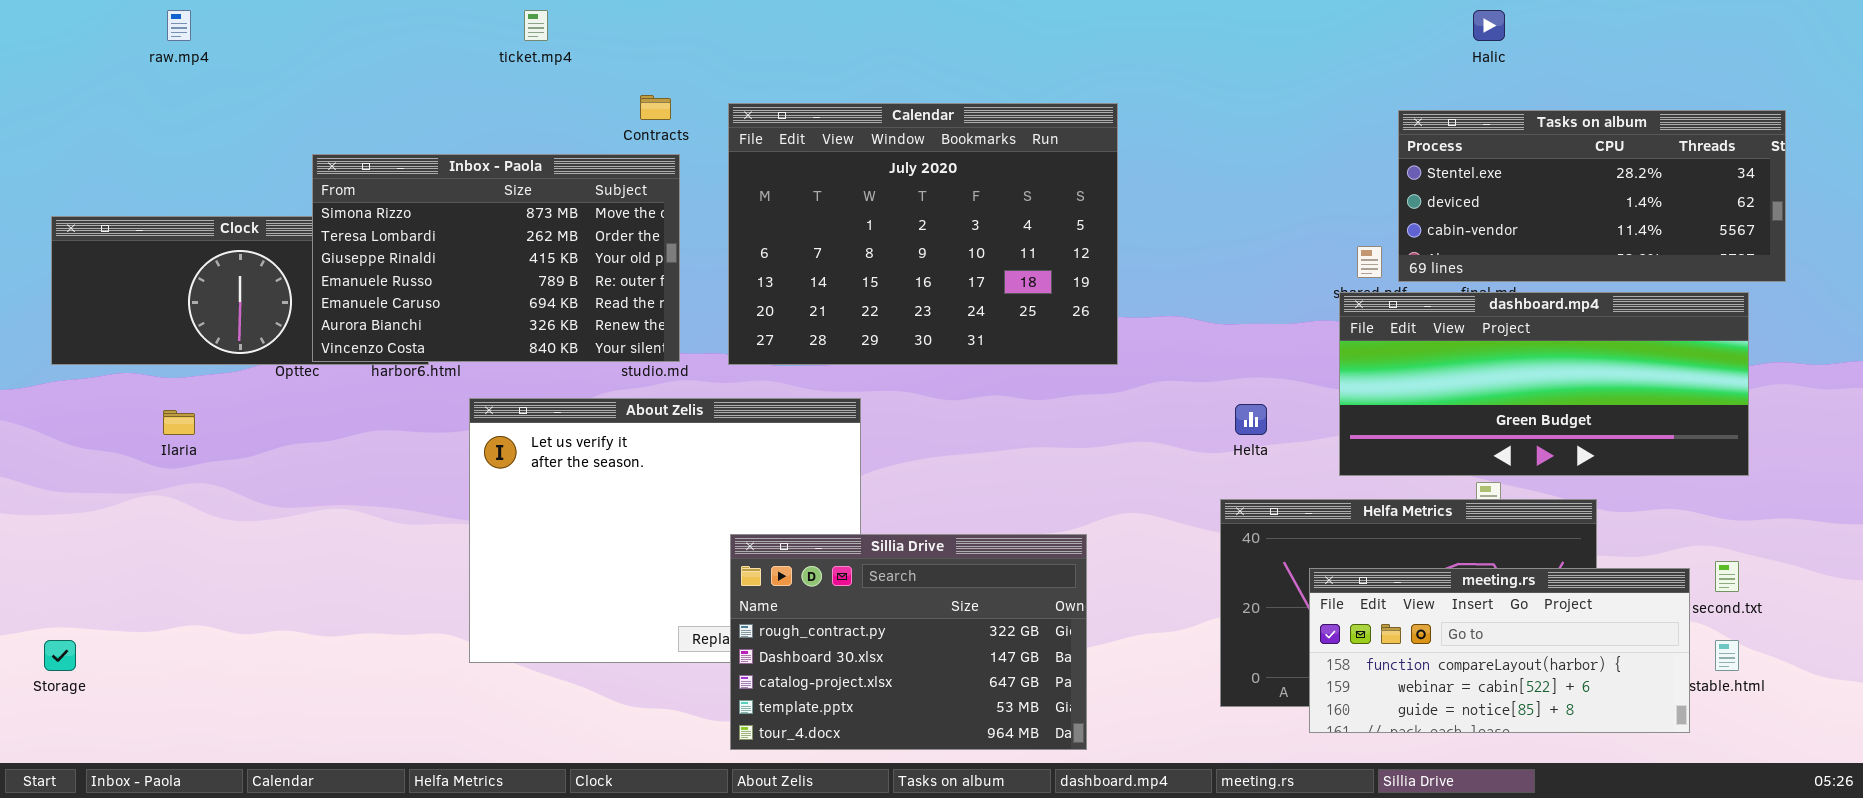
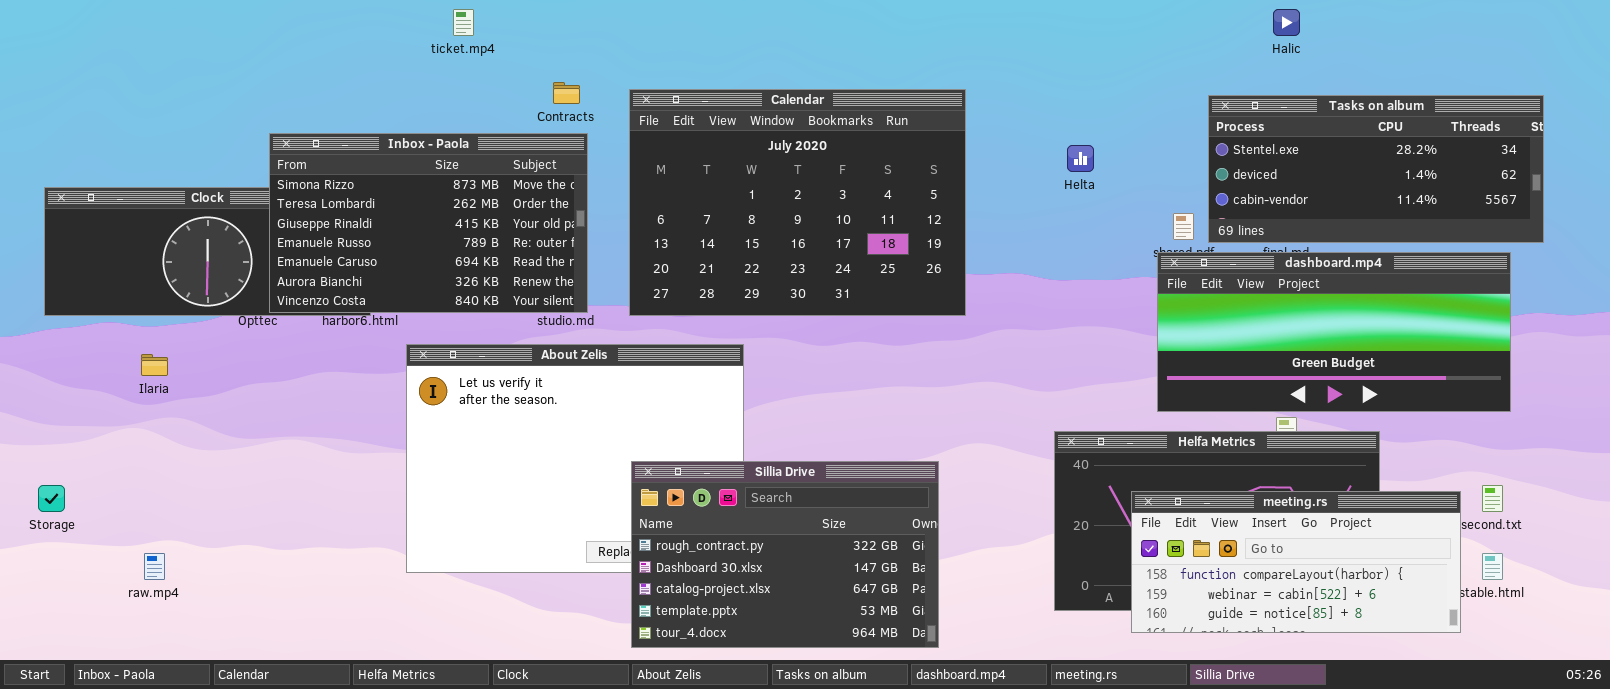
raw.mp4: [167,10,191,41] -> [144,553,165,580], moved
Helta: [1235,404,1267,435] -> [1067,145,1094,172], moved
Storage: [44,640,76,671] -> [38,485,65,512], moved

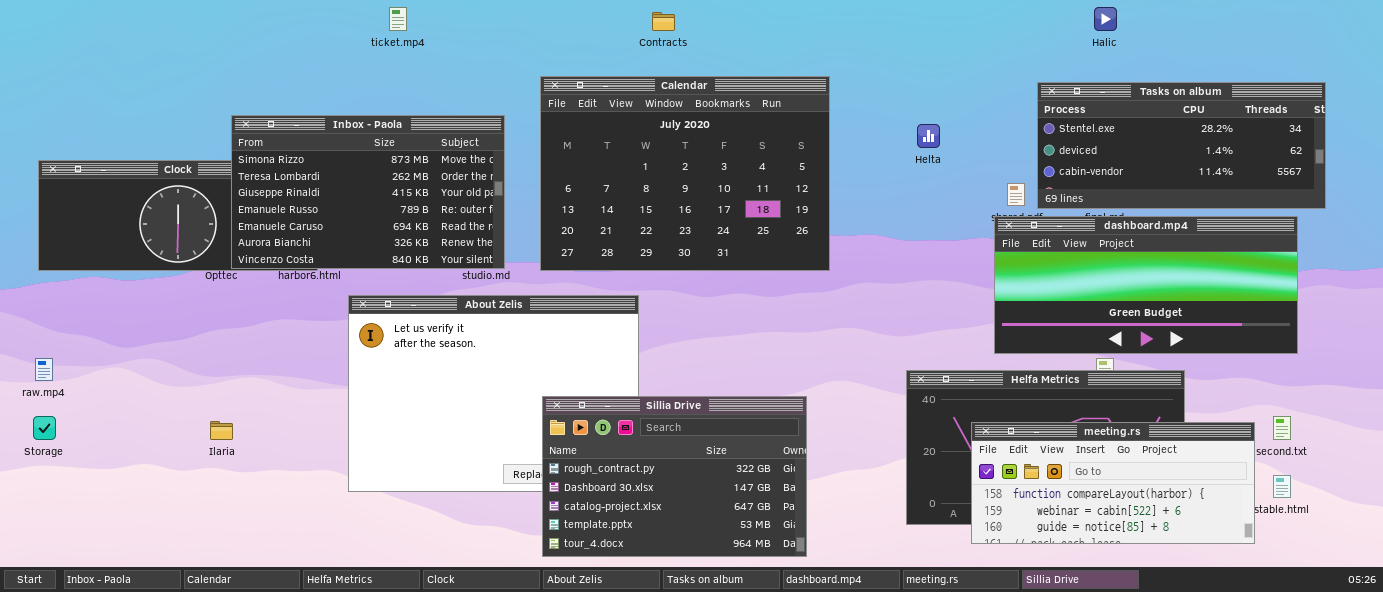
Contracts: [553,82,580,104] -> [652,12,675,31], moved
Ilaria: [141,354,168,376] -> [210,421,233,440], moved
raw.mp4: [144,553,165,580] -> [35,358,53,381], moved

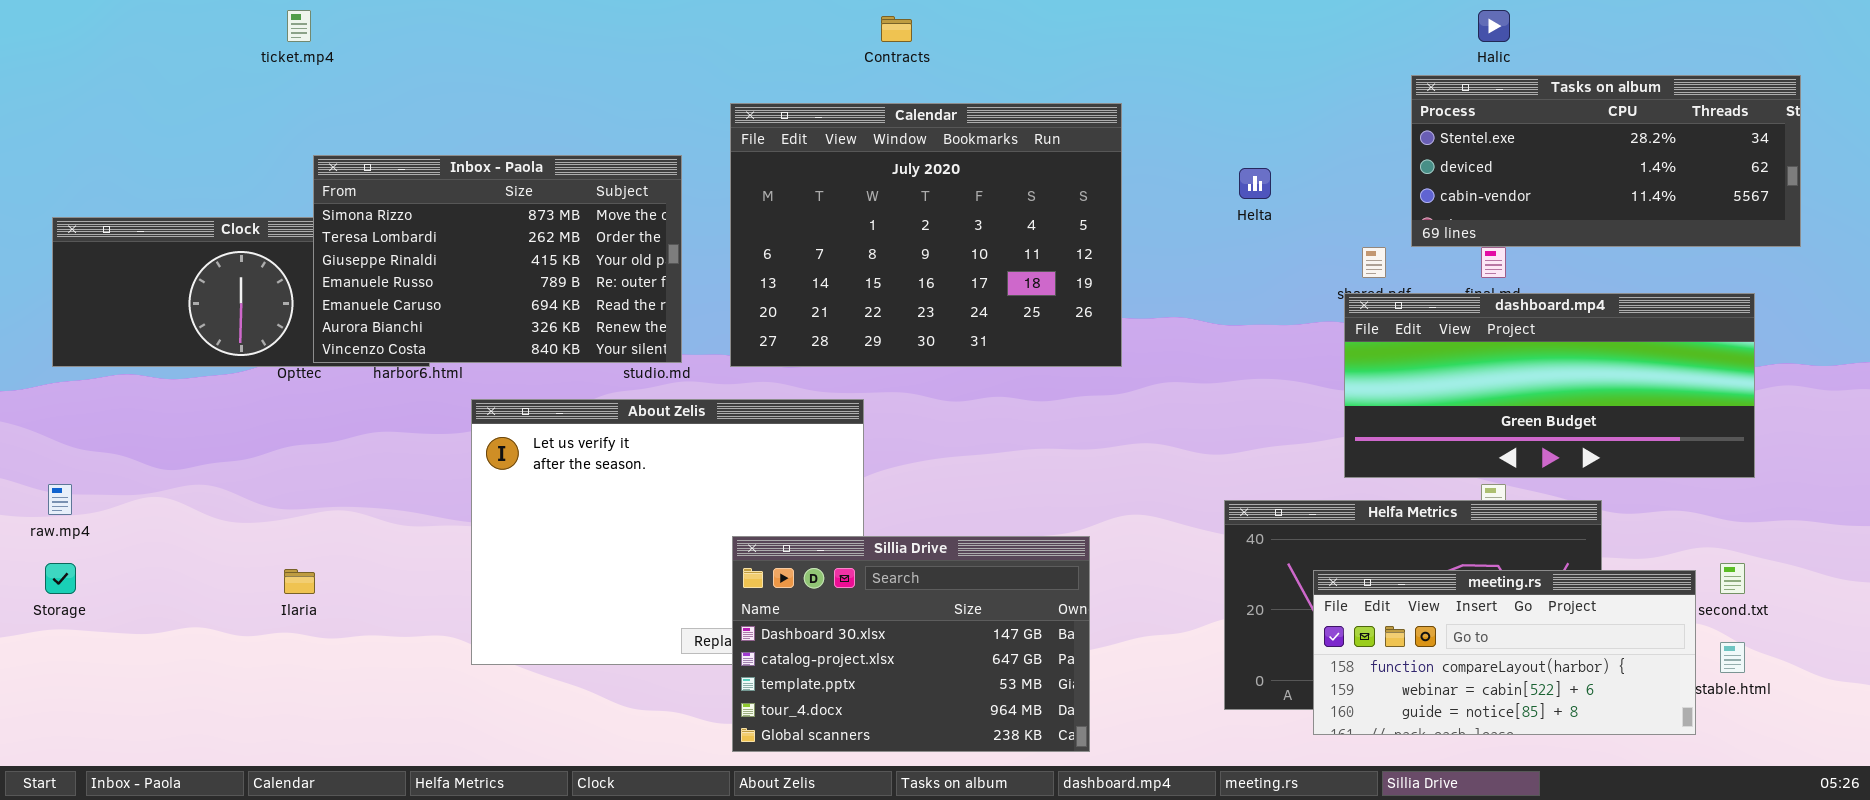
ticket.mp4: [389,7,407,31] -> [287,10,311,42], moved
Tasks on album: [1037,82,1326,209] -> [1411,75,1801,247], moved
Sillia Drive: [542,396,807,557] -> [732,536,1090,752], scrolled down 1 row

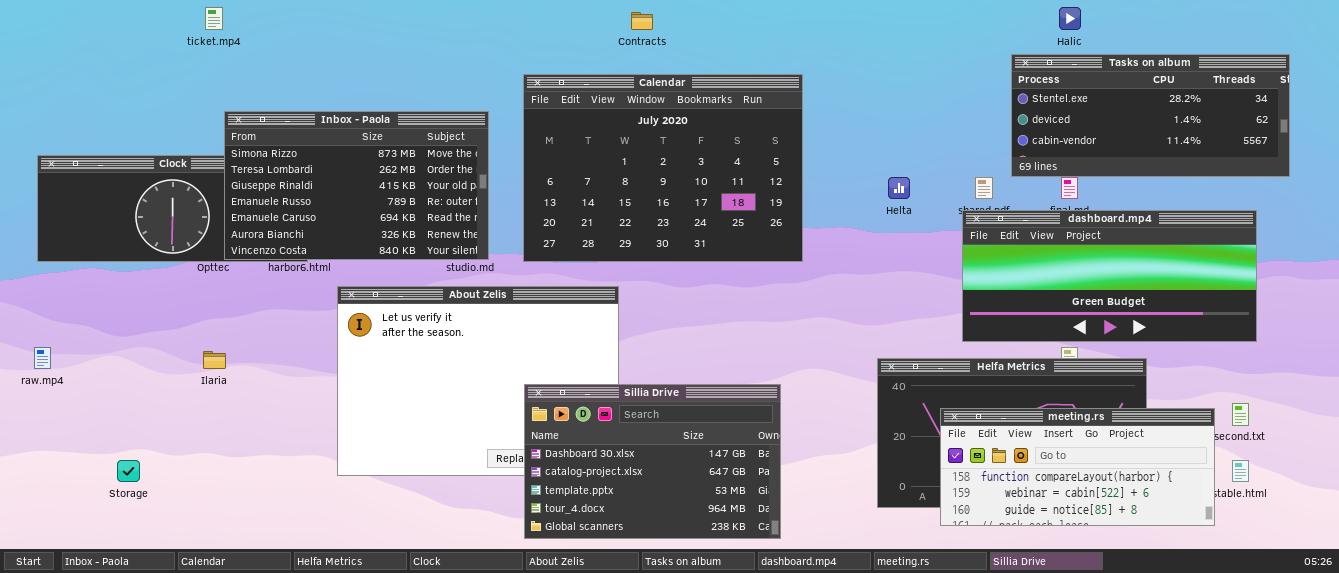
Helta: [1239,168,1271,199] -> [888,177,910,199], moved
Storage: [45,563,76,594] -> [117,460,140,482], moved
Ilaria: [284,569,315,594] -> [203,351,226,369], moved

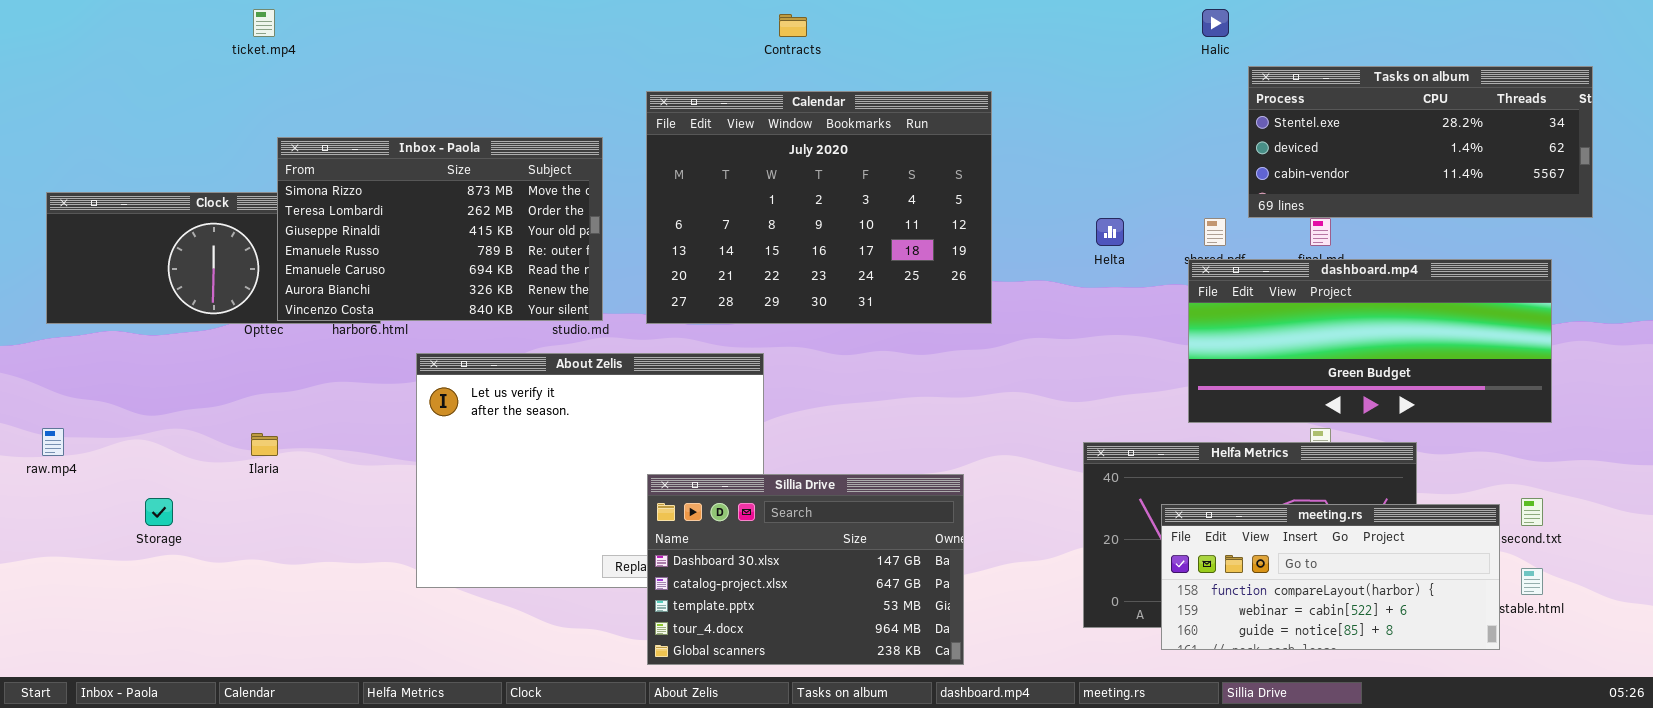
Halic: [1059,7,1081,30] -> [1202,9,1229,37], moved
Storage: [117,460,140,482] -> [145,498,173,526], moved

